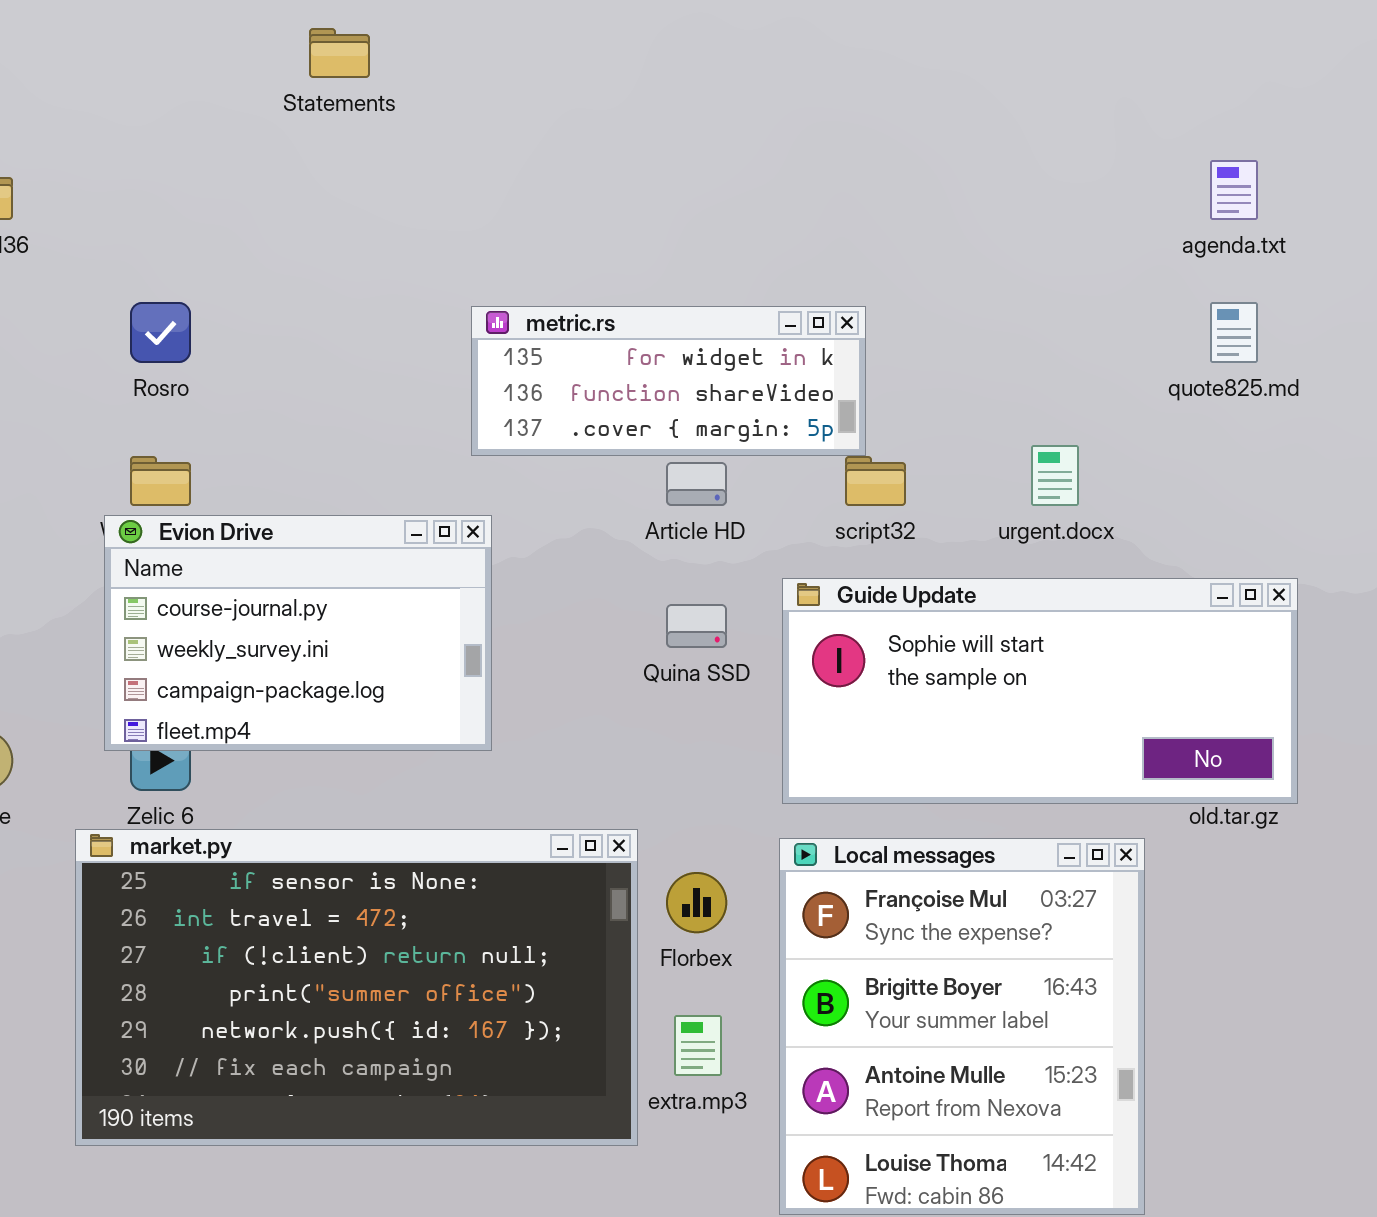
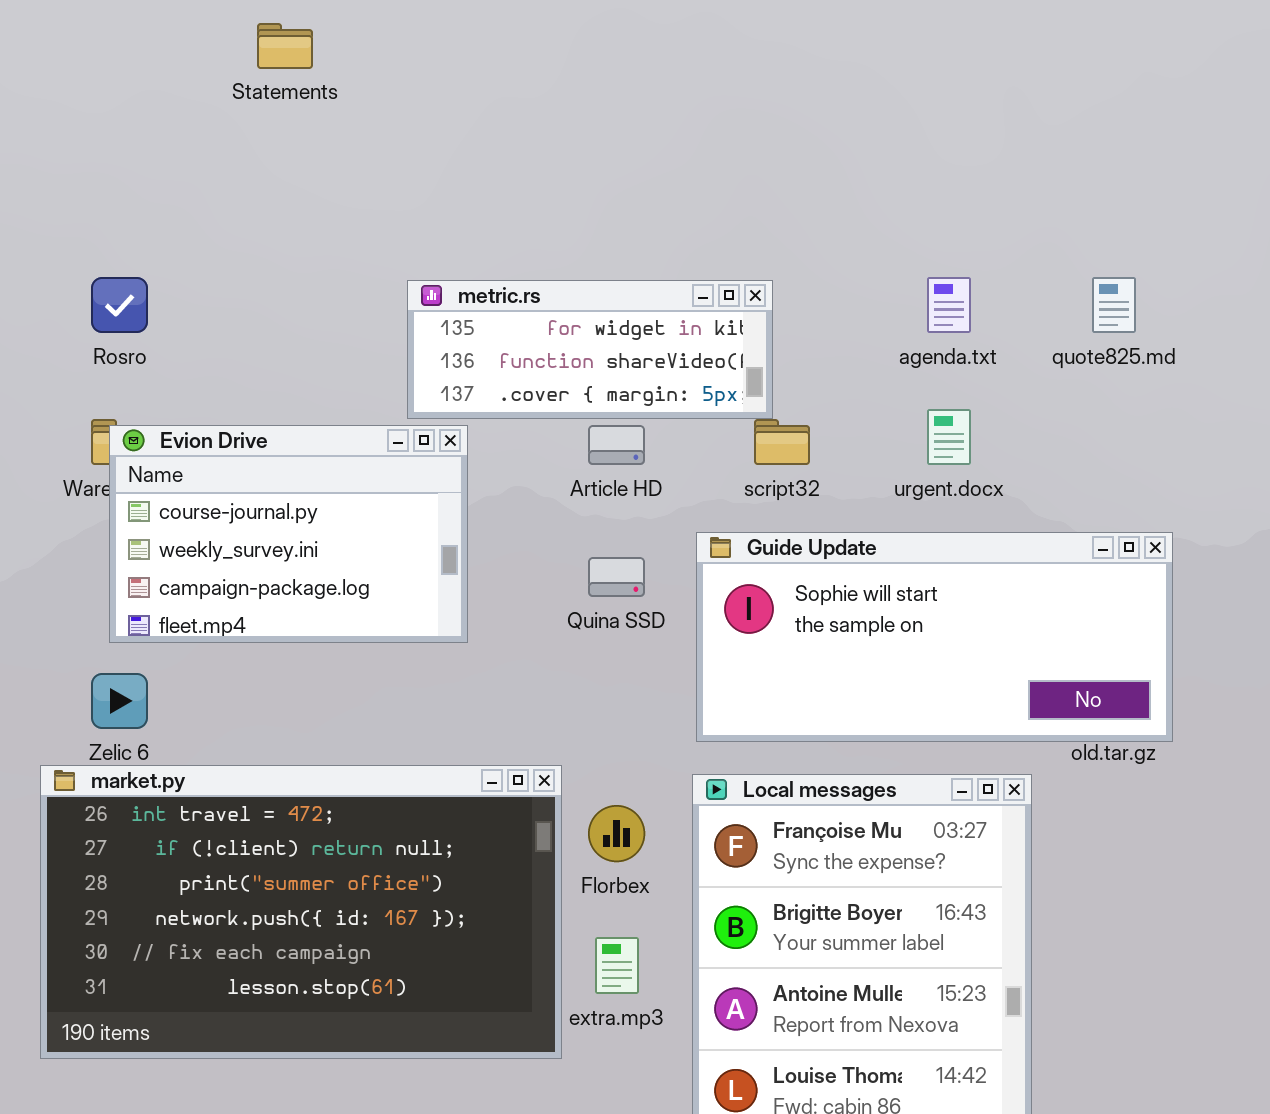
agenda.txt: [1210,160,1258,220] -> [927,277,971,333], moved
Evion Drive: [104,515,492,751] -> [109,425,468,643], moved
market.py: [75,829,638,1146] -> [40,765,562,1059], scrolled down 1 row

